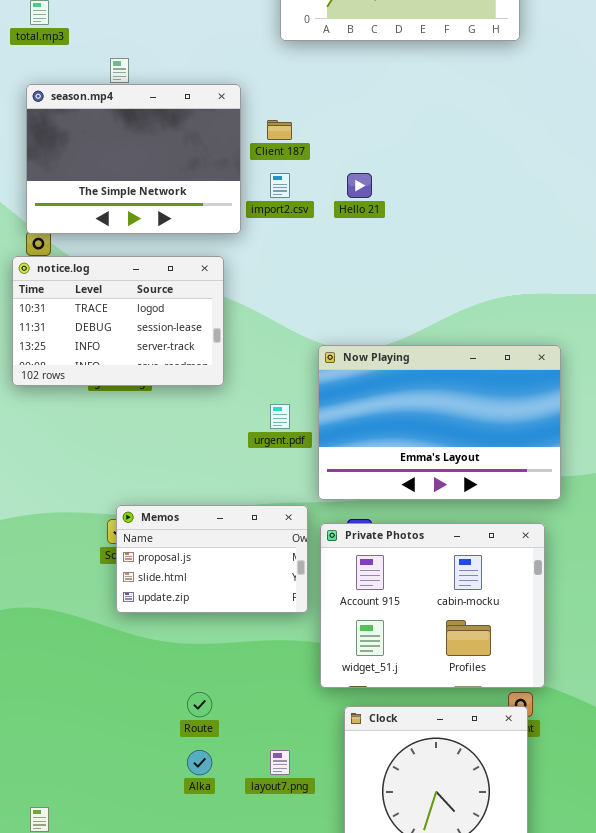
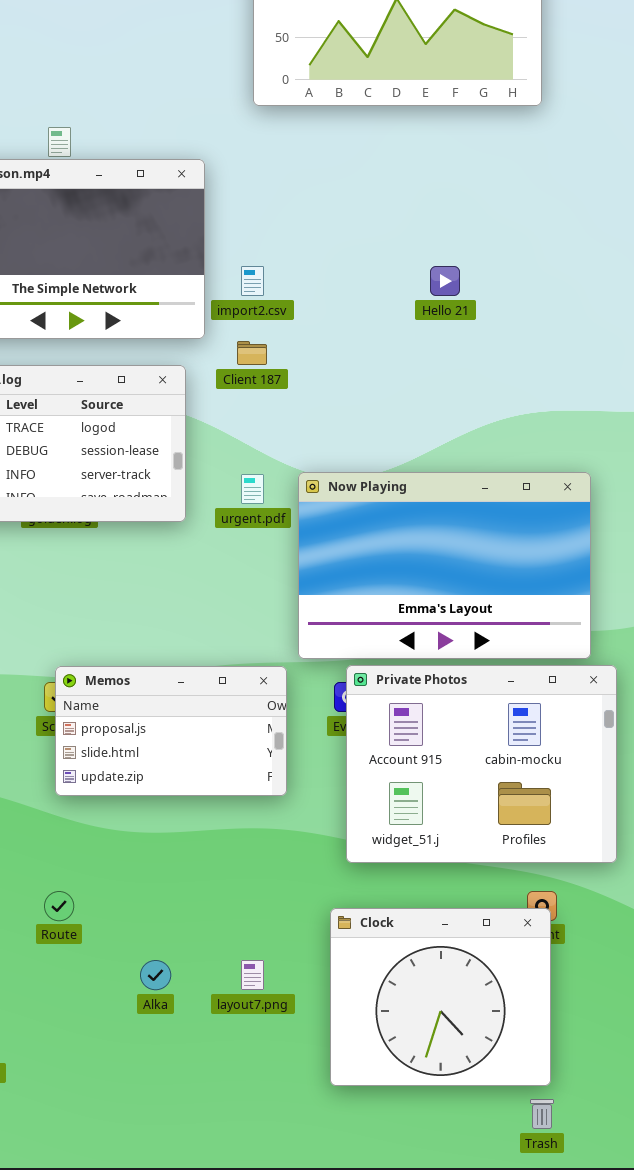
Client 187: [267,120,292,140] -> [237,341,267,365], moved
Hello 21: [347,173,372,198] -> [430,266,460,296], moved
urgent.pdf: [270,404,290,429] -> [241,474,264,504], moved
Private Photos: [320,523,545,688] -> [346,665,617,863], moved
Route: [187,692,212,717] -> [44,891,74,921], moved

